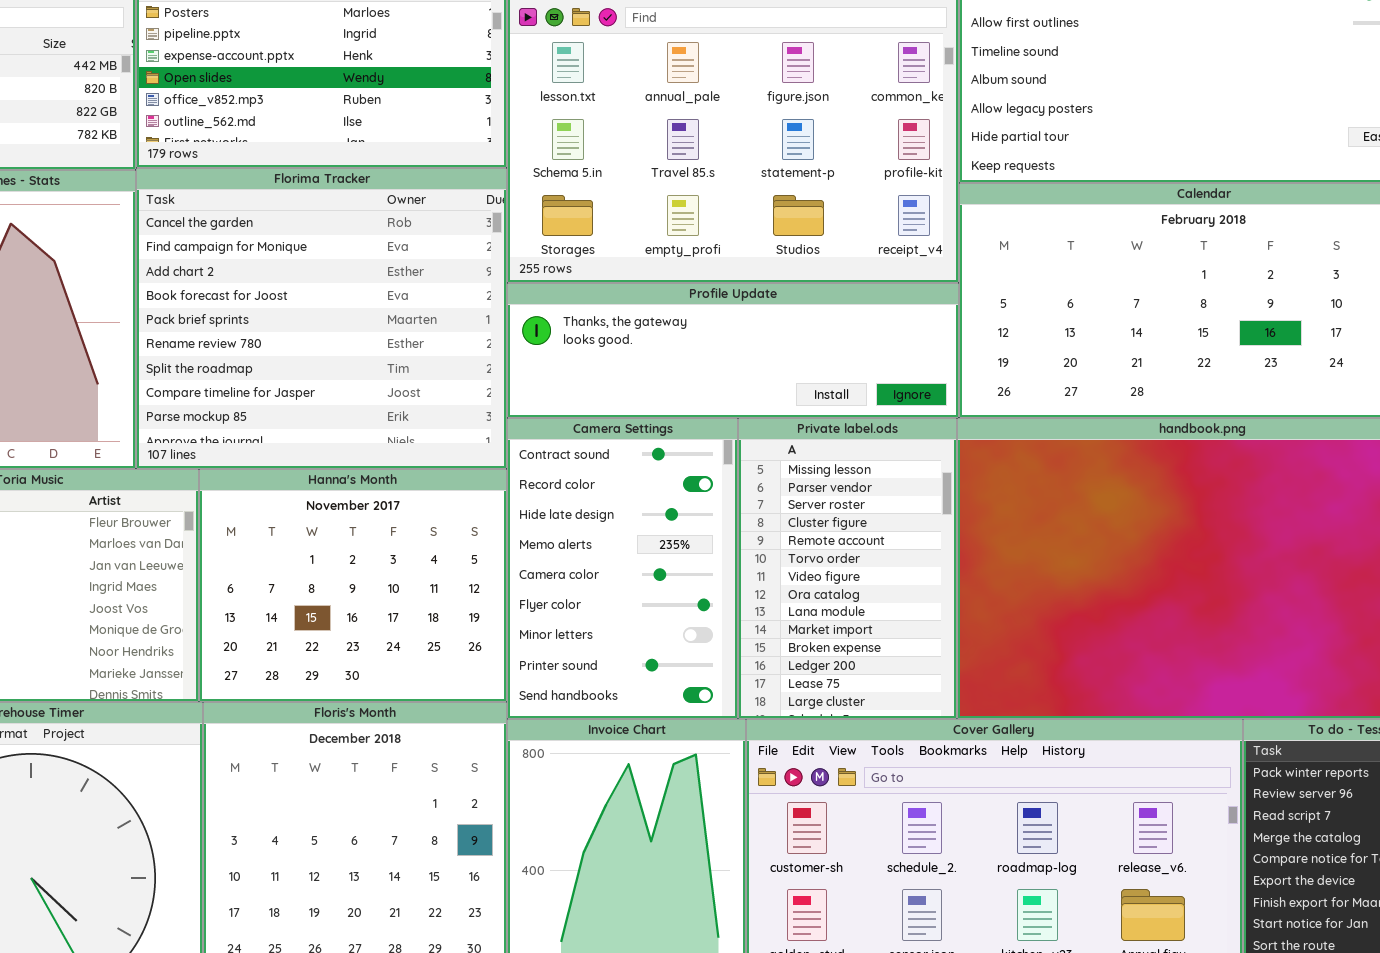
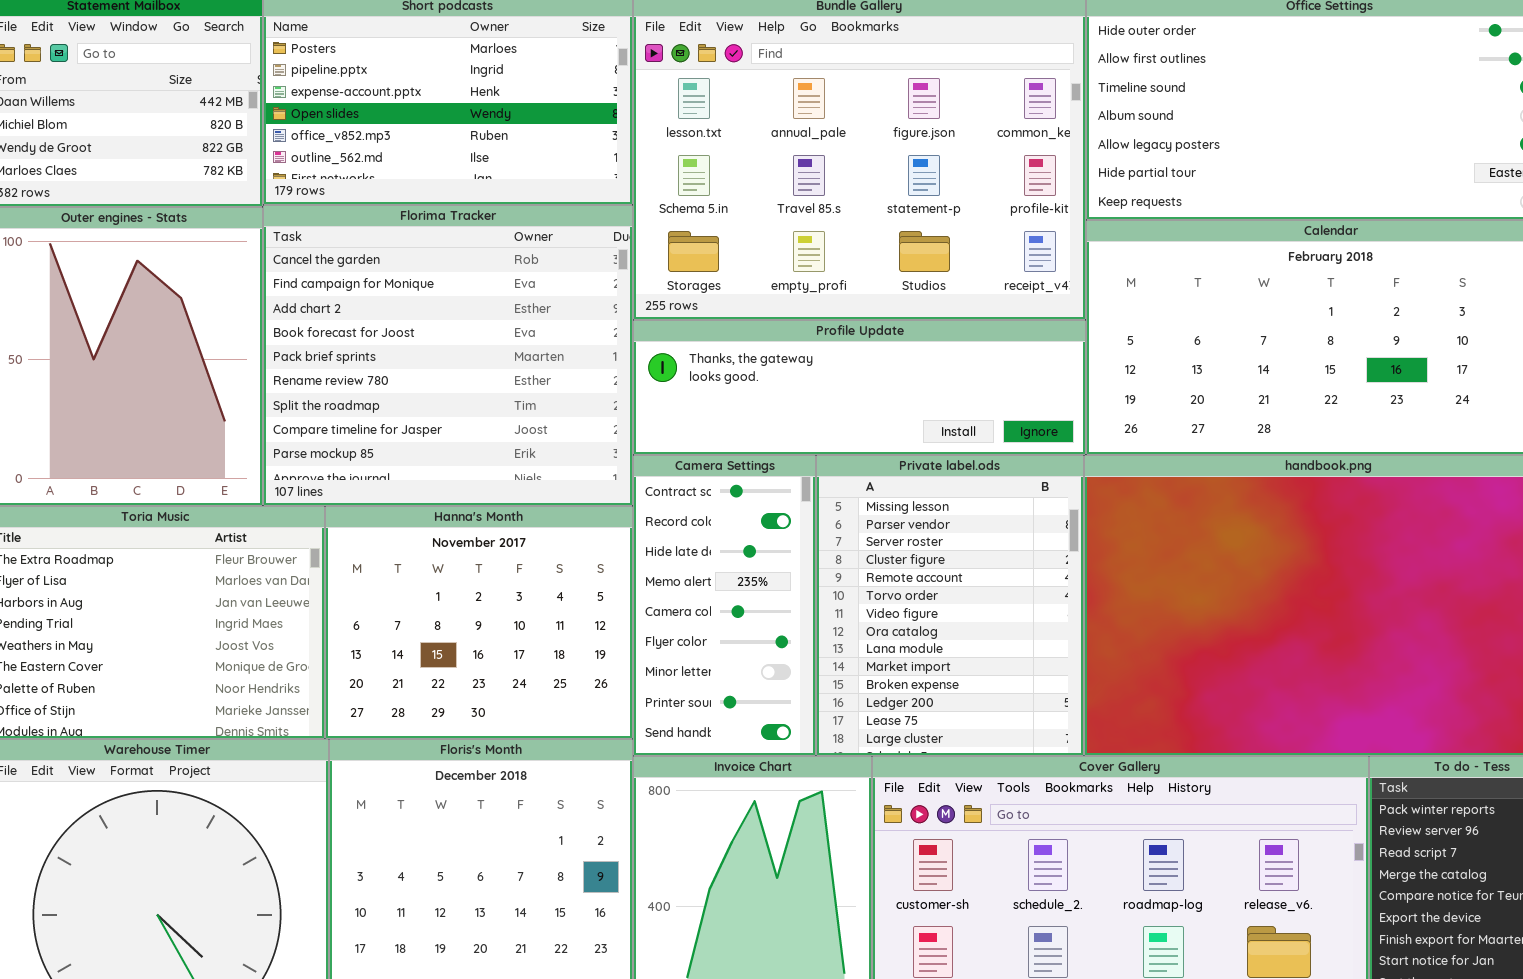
Camera Settings: [507,418,738,719] -> [633,455,816,756], resized
Private label.ods: [738,418,957,719] -> [816,455,1084,756], resized

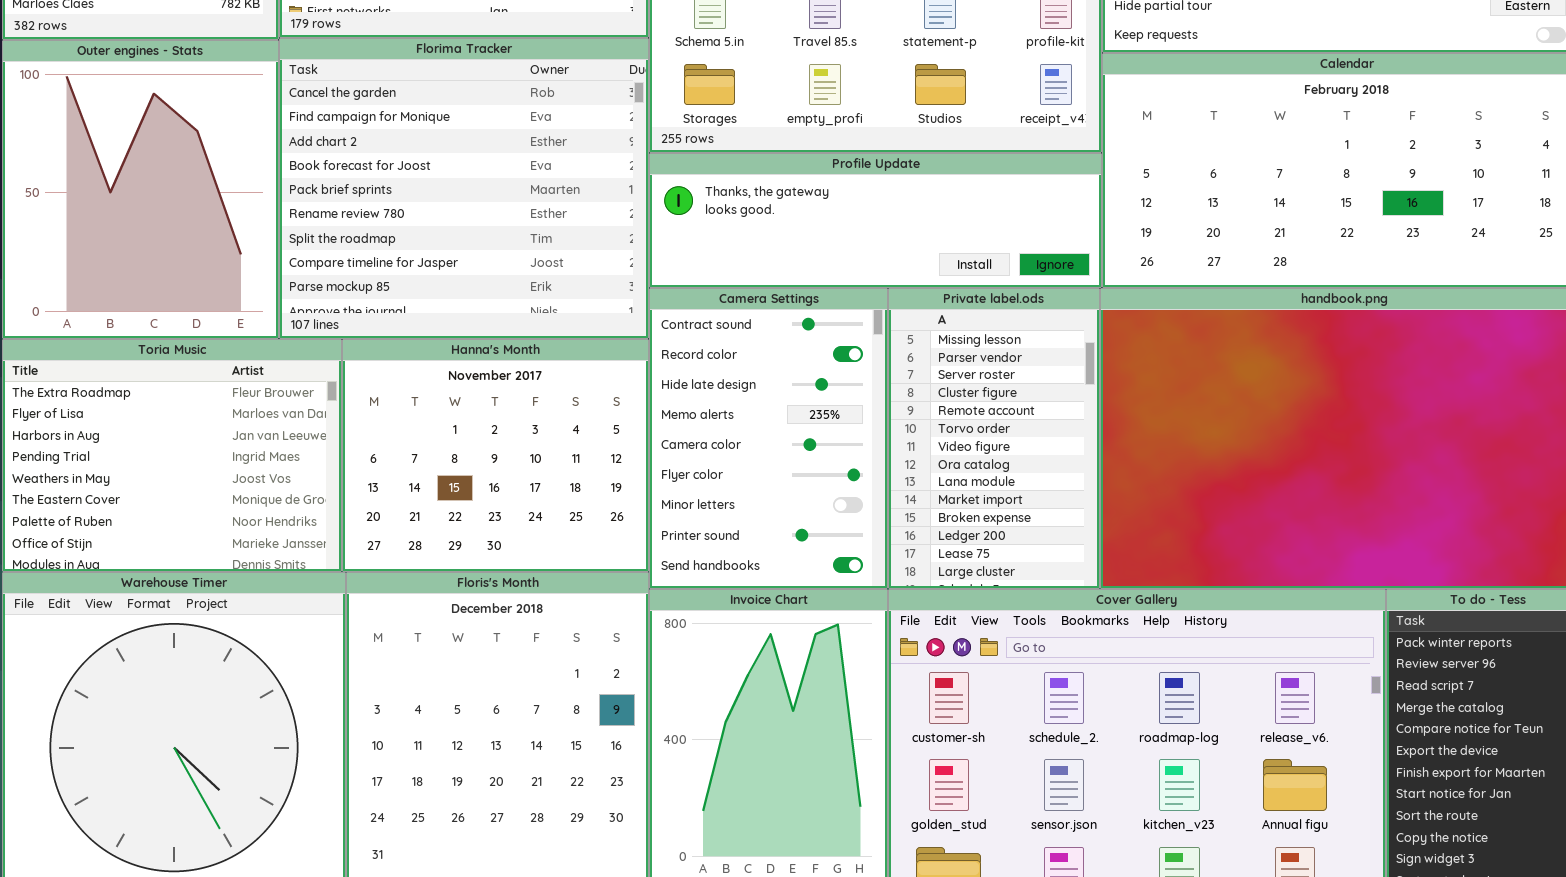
Camera Settings: [633,455,816,756] -> [649,288,888,589], resized
Private label.ods: [816,455,1084,756] -> [888,288,1100,589], resized

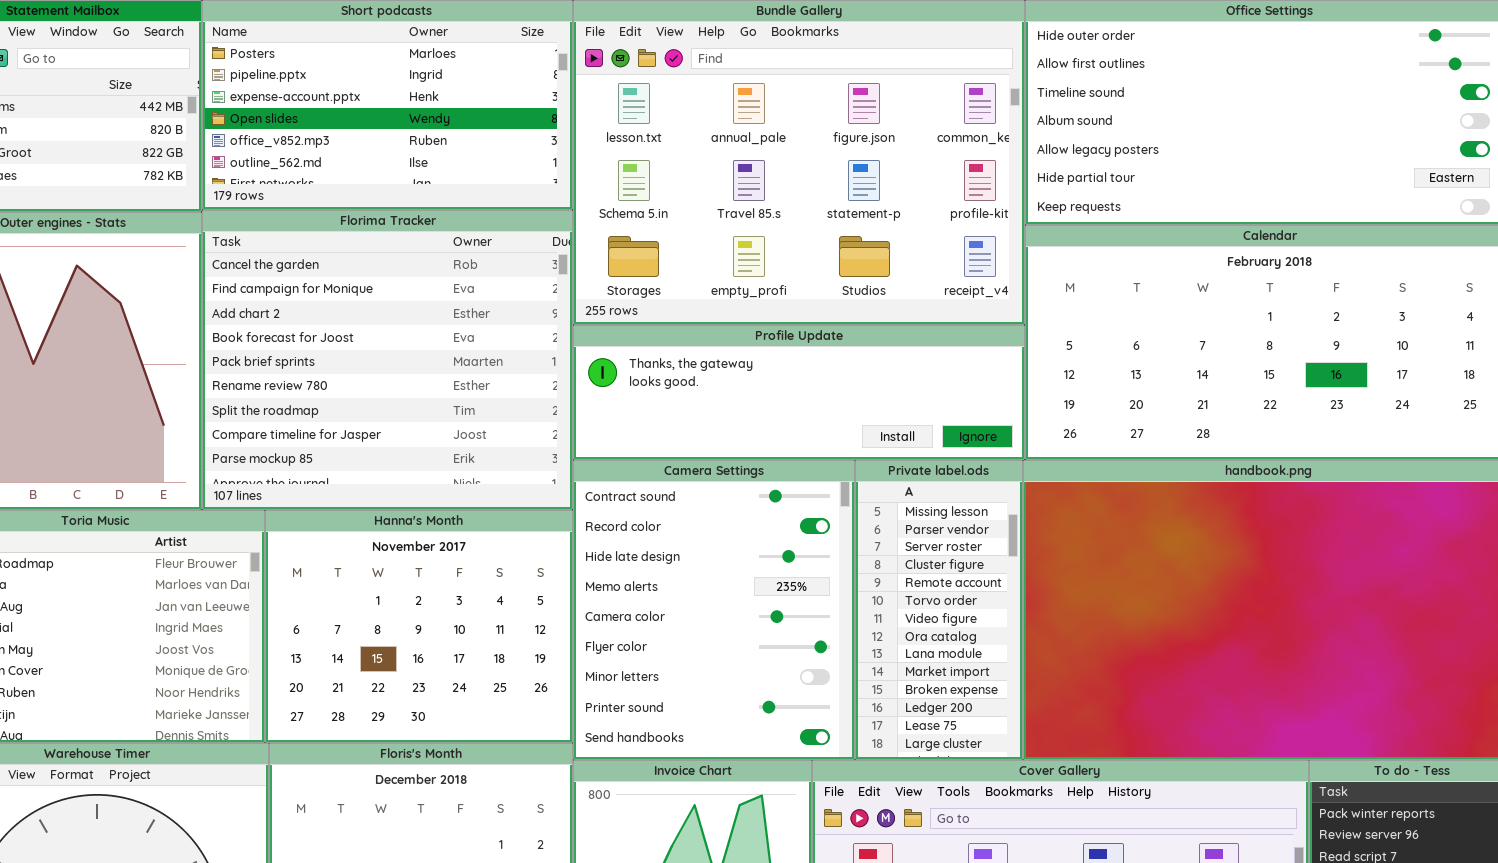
Camera Settings: [649,288,888,589] -> [573,460,855,760], resized
Private label.ods: [888,288,1100,589] -> [855,460,1023,760], resized

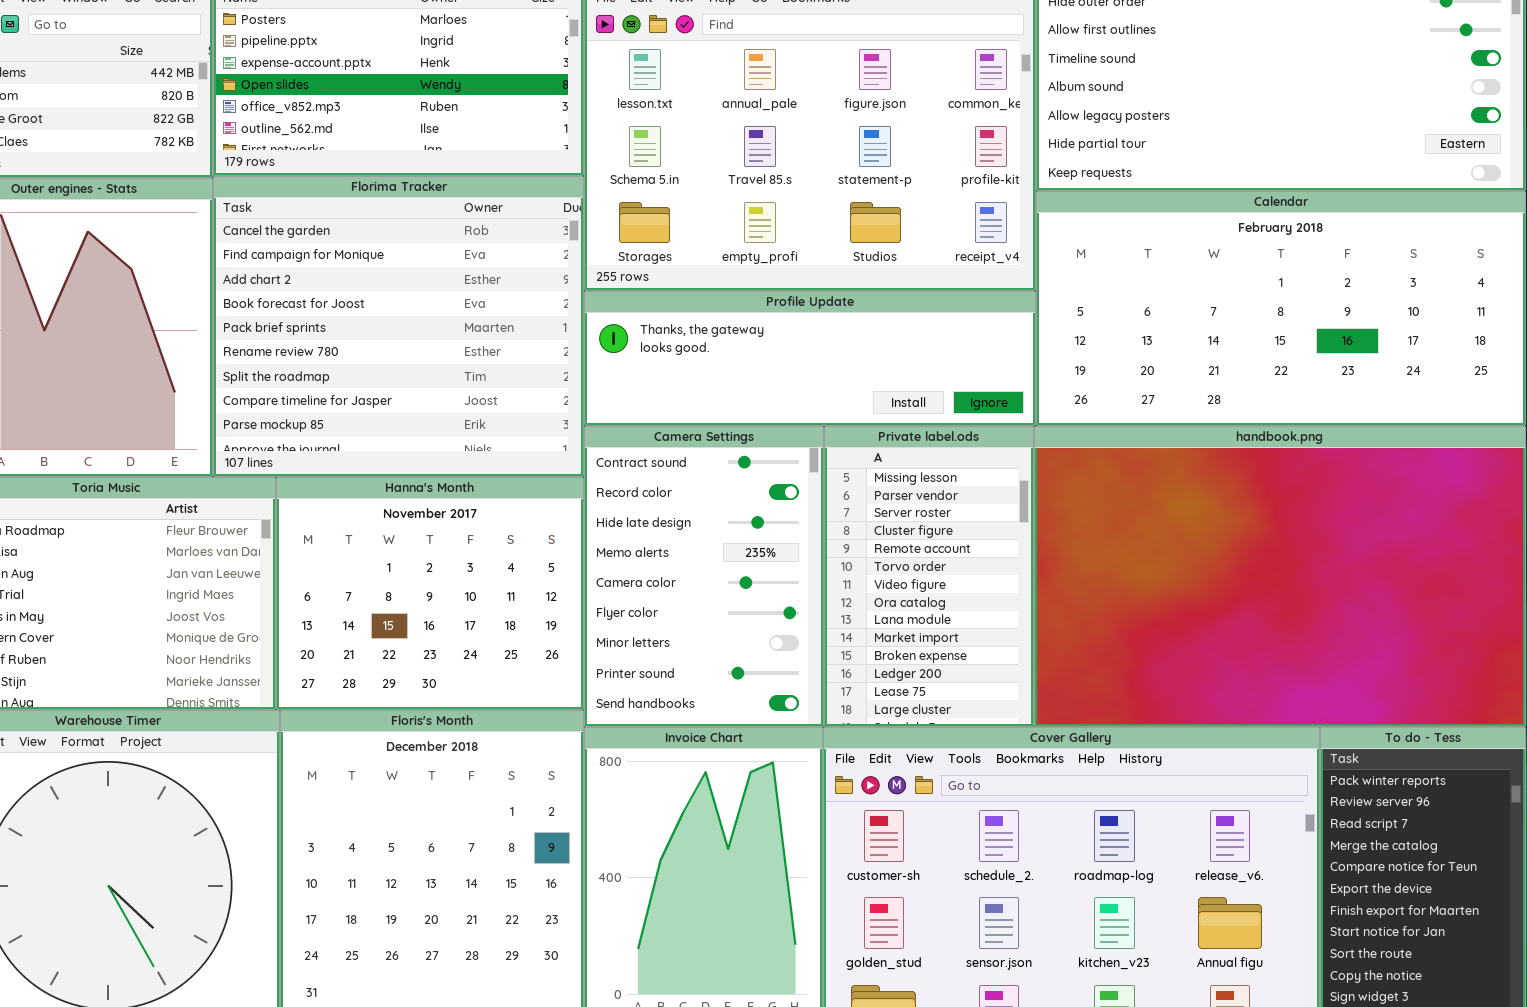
Camera Settings: [573,460,855,760] -> [584,426,824,727], resized
Private label.ods: [855,460,1023,760] -> [824,426,1034,727], resized

